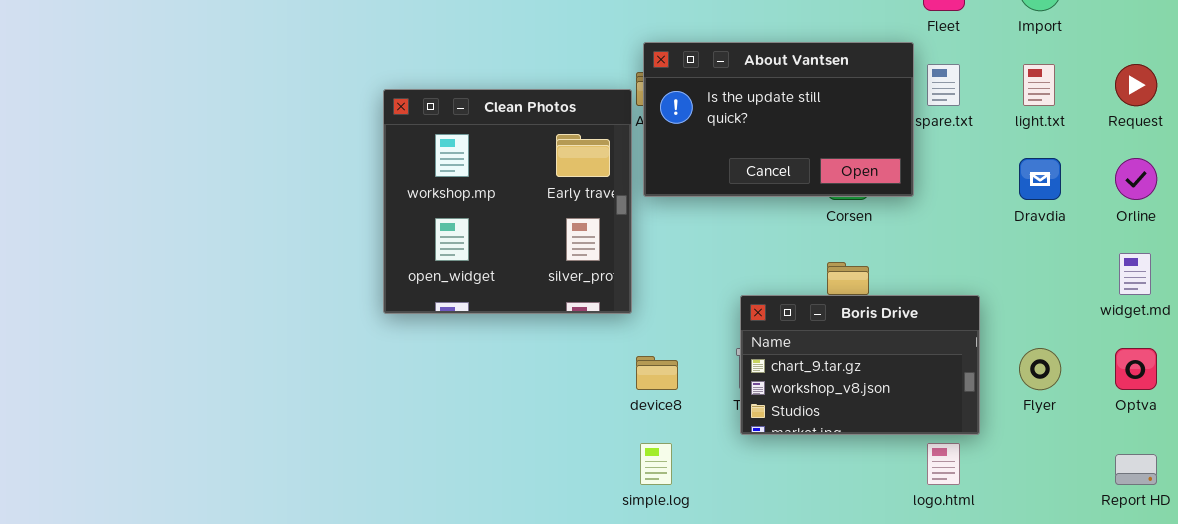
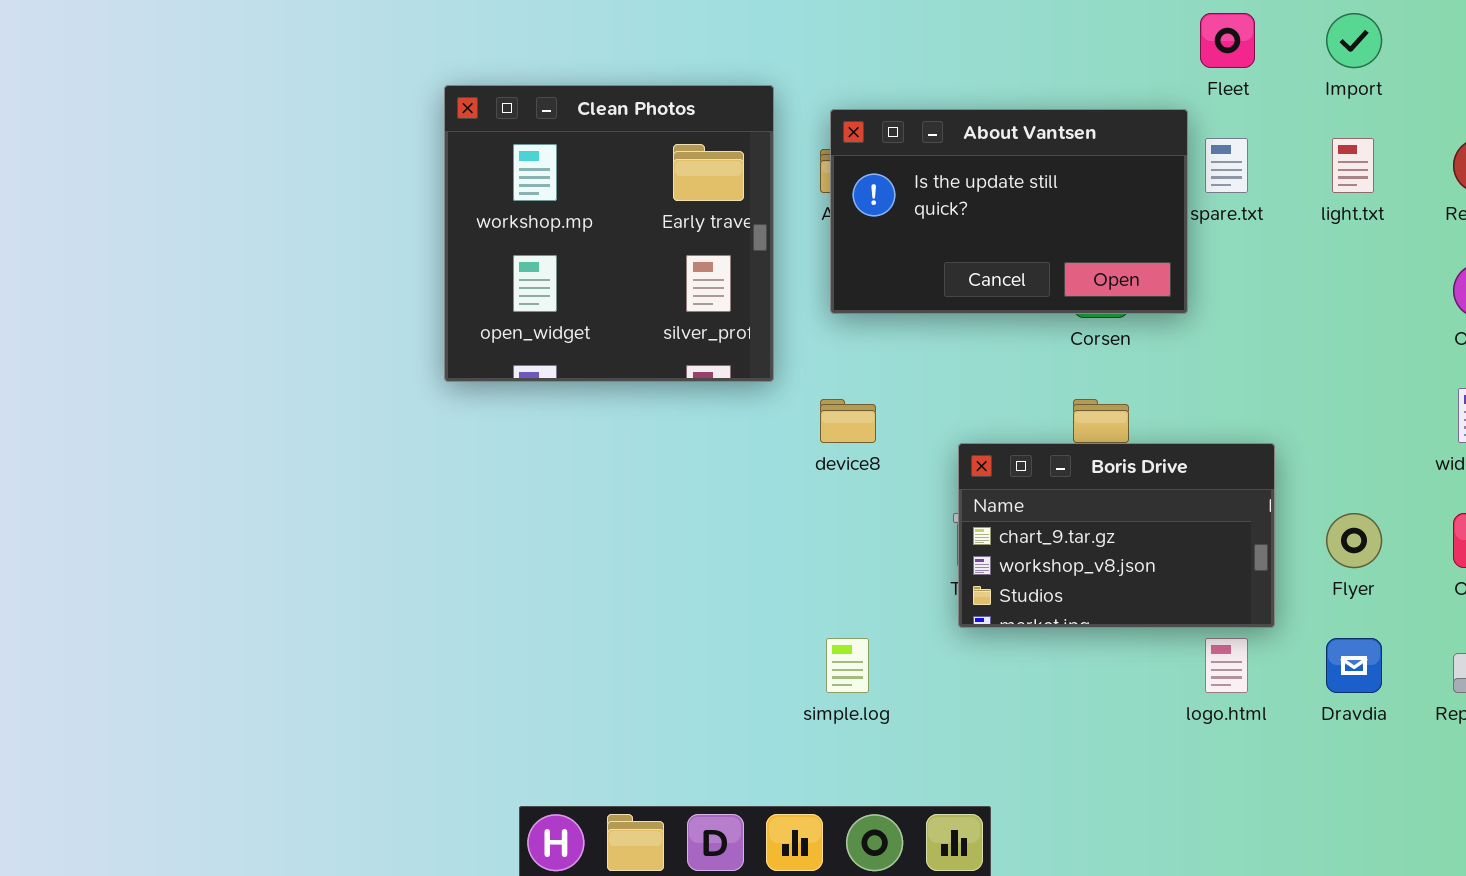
Clean Photos: [383,89,632,314] -> [444,85,774,382], moved
Dravdia: [1019,158,1061,200] -> [1326,638,1382,693], moved
device8: [636,356,678,390] -> [820,399,876,443], moved

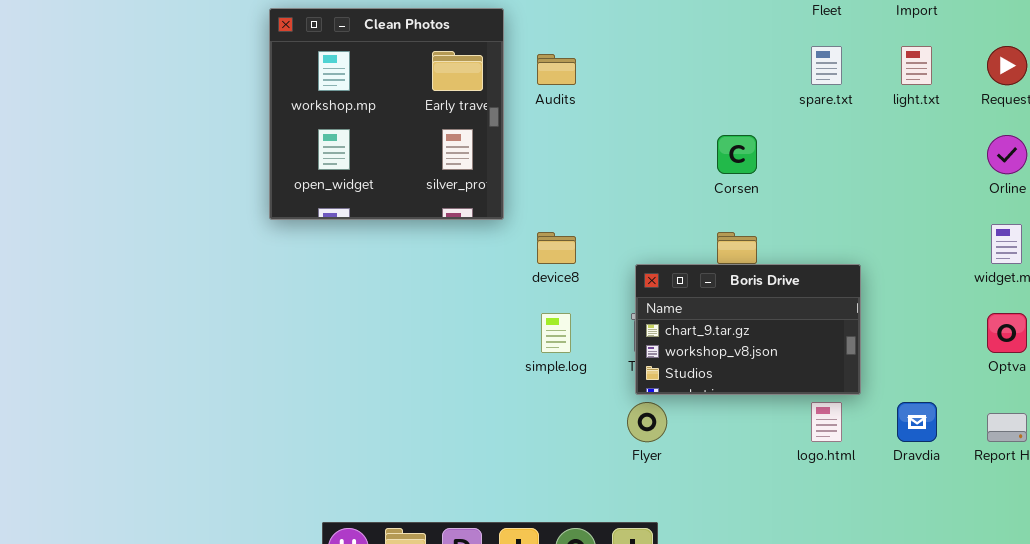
About Vantsen: [830,109,1188,314] -> none, closed
Flyer: [1326,513,1382,568] -> [627,402,667,442], moved
simple.log: [826,638,869,693] -> [541,313,571,353], moved

